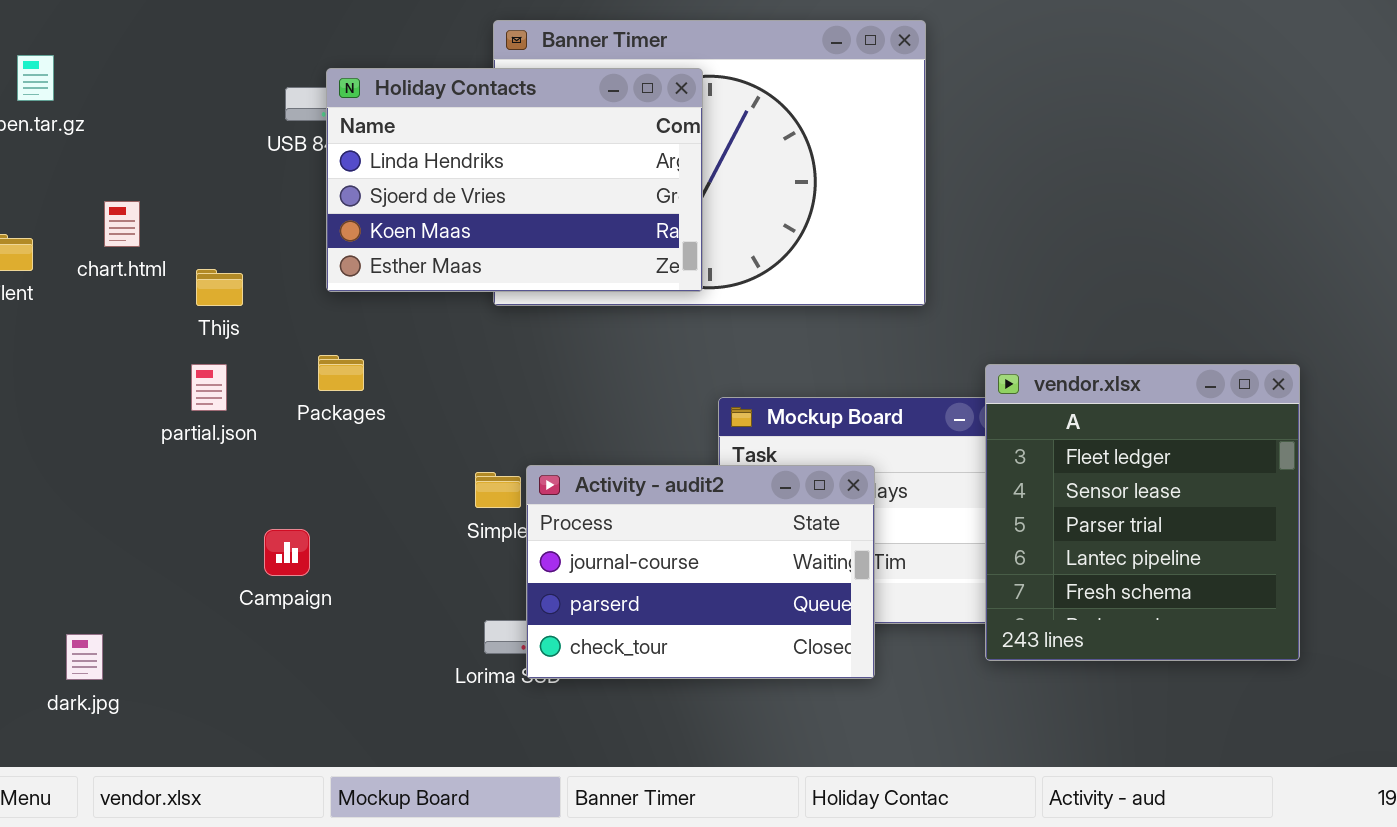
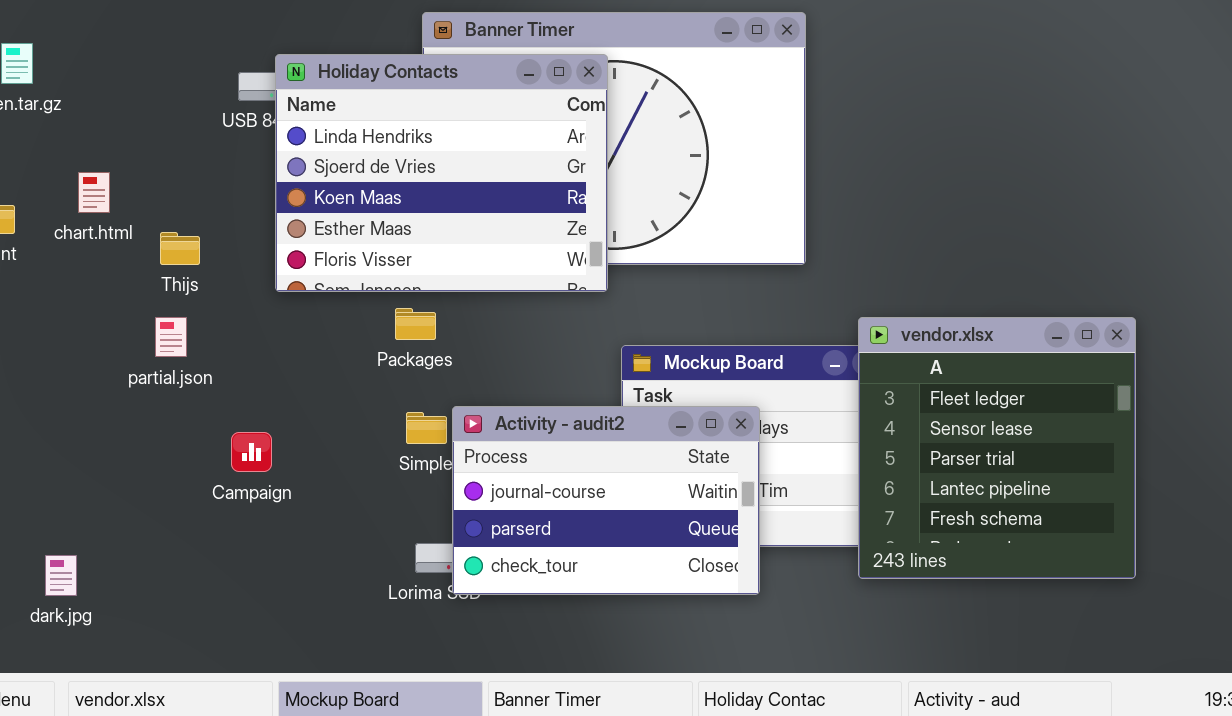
Holiday Contacts: [326,68,703,292] -> [275,54,608,292], resized
Packages: [318,355,364,391] -> [395,308,436,340], moved
Campaign: [264,529,310,576] -> [231,432,272,472], moved

